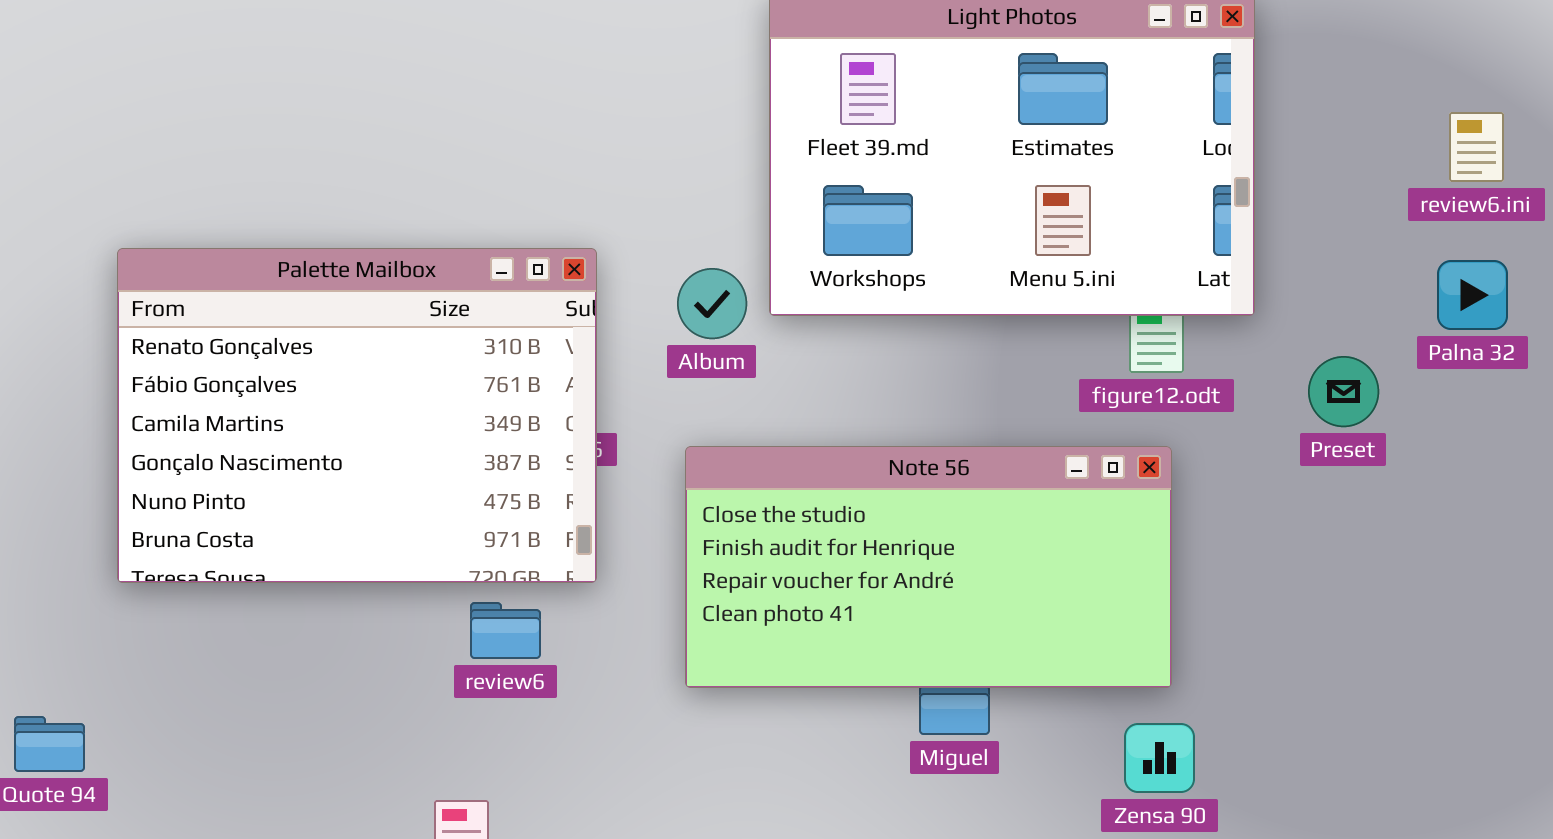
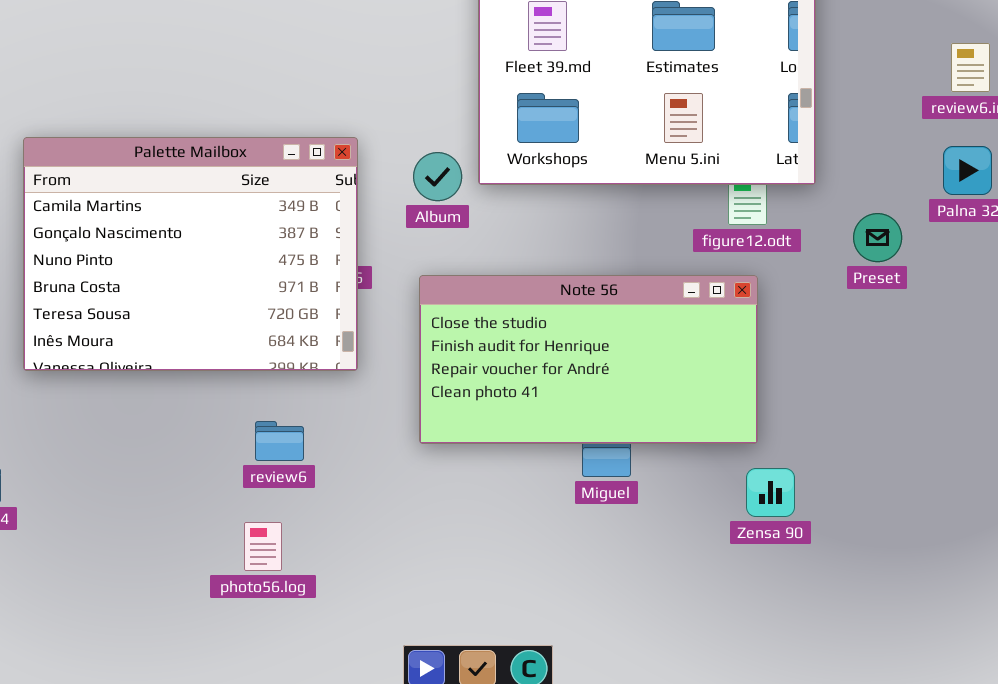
Palette Mailbox: [117,248,597,583] -> [23,137,358,371], scrolled down 2 rows
review6: [470,602,541,659] -> [255,421,304,461], moved
Zensa 90: [1124,723,1195,793] -> [746,468,795,517], moved

